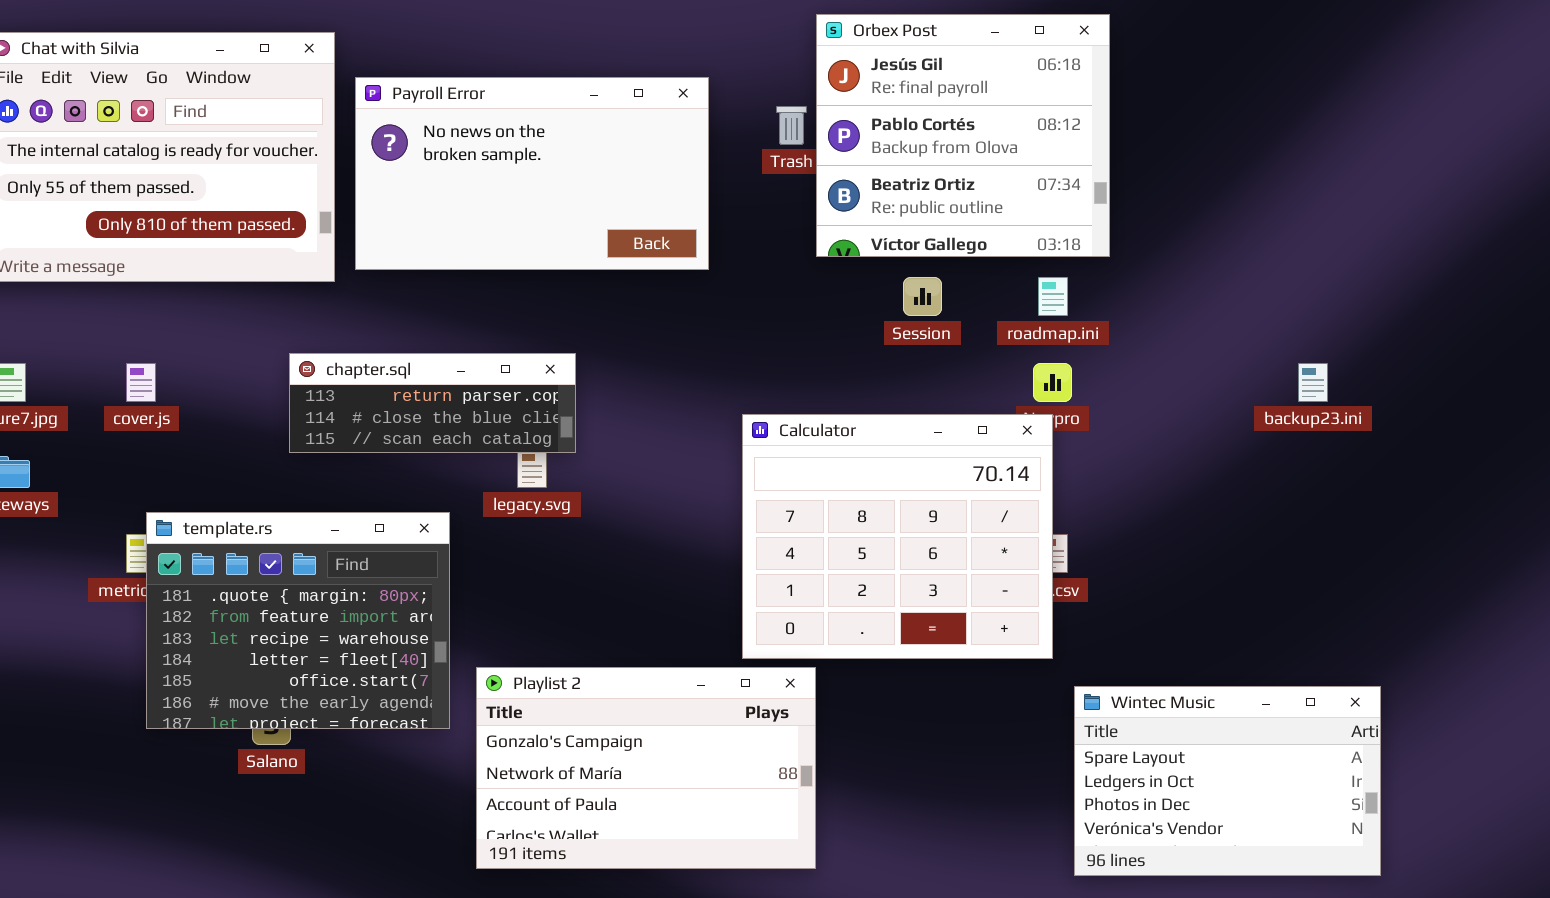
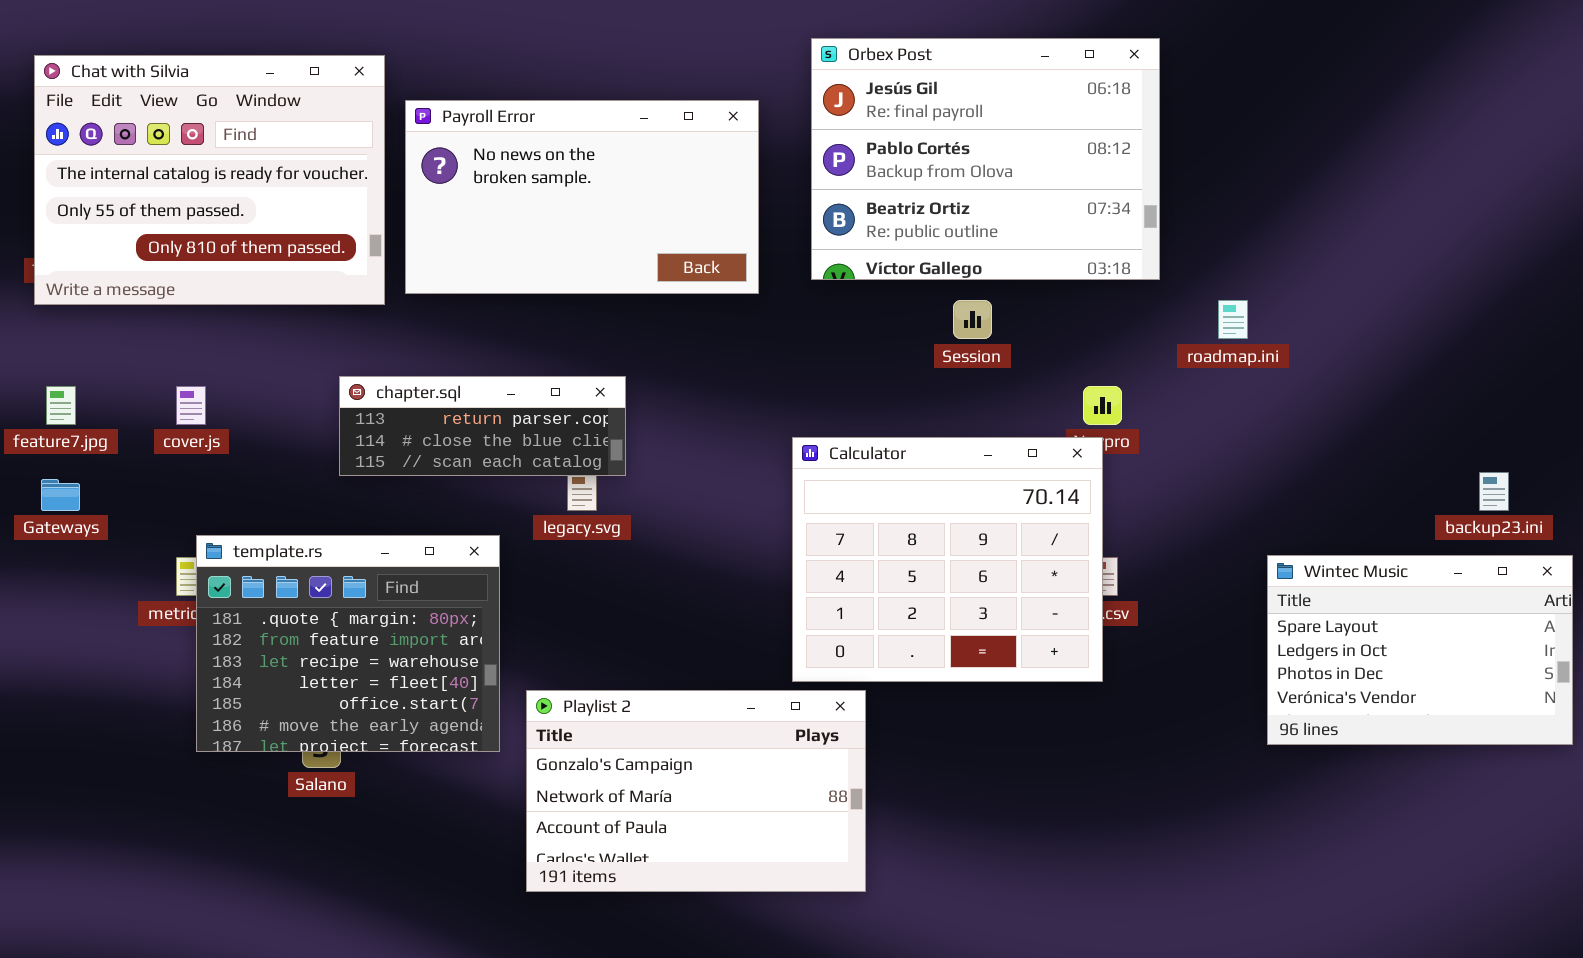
Orbex Post: [816,14,1110,257] -> [811,38,1160,280], resized
roadmap.ini: [1038,277,1068,316] -> [1218,300,1248,339], moved
backup23.ini: [1298,363,1328,402] -> [1479,472,1509,511], moved
Wintec Music: [1074,686,1381,876] -> [1267,555,1573,745], moved

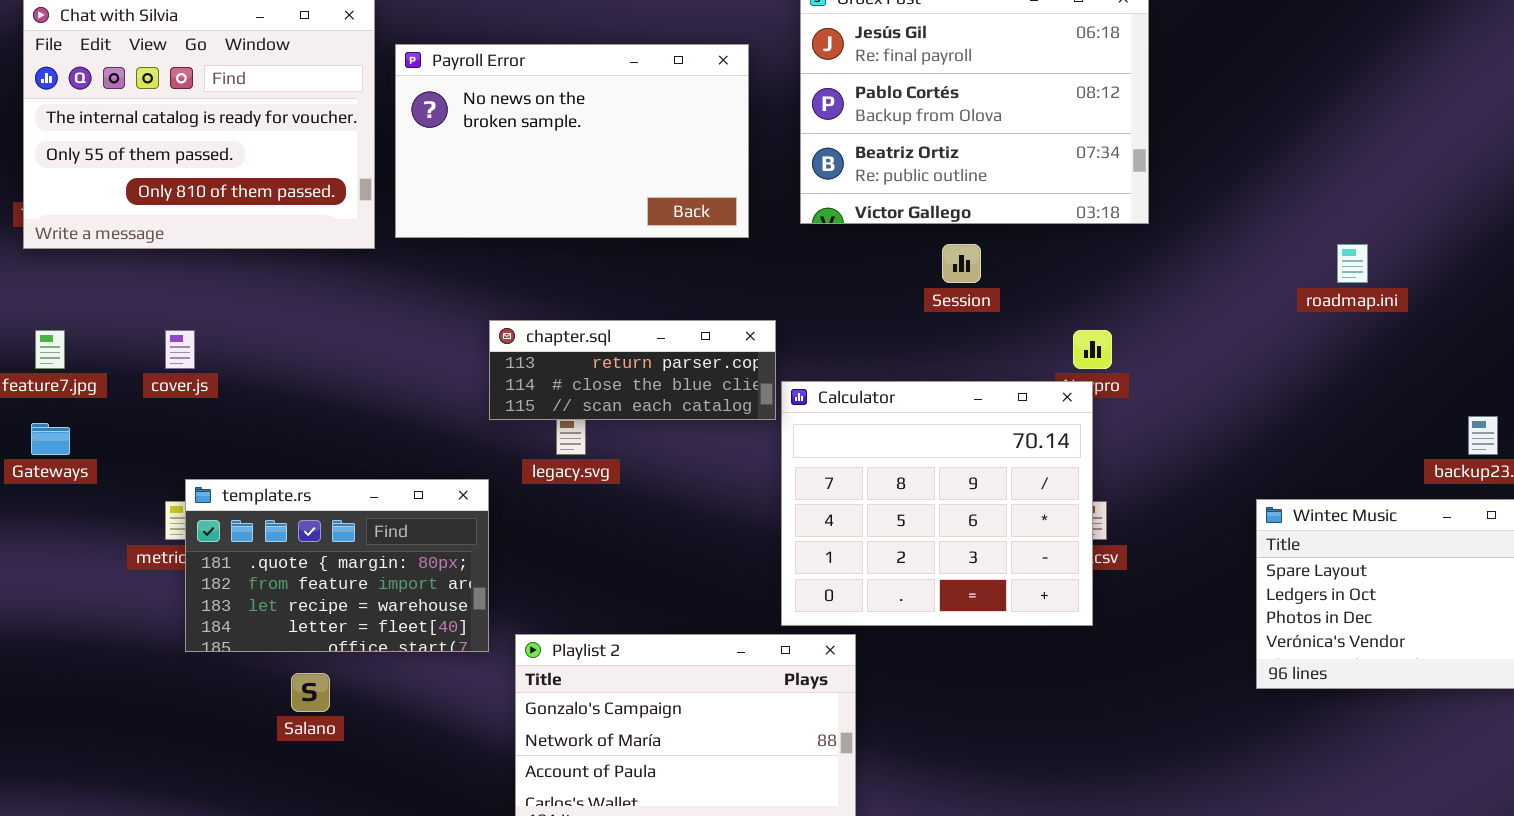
roadmap.ini: [1218,300,1248,339] -> [1337,244,1368,283], moved
chapter.sql: [339,376,626,476] -> [489,320,776,420], moved
template.rs: [196,535,500,752] -> [185,479,489,652], resized

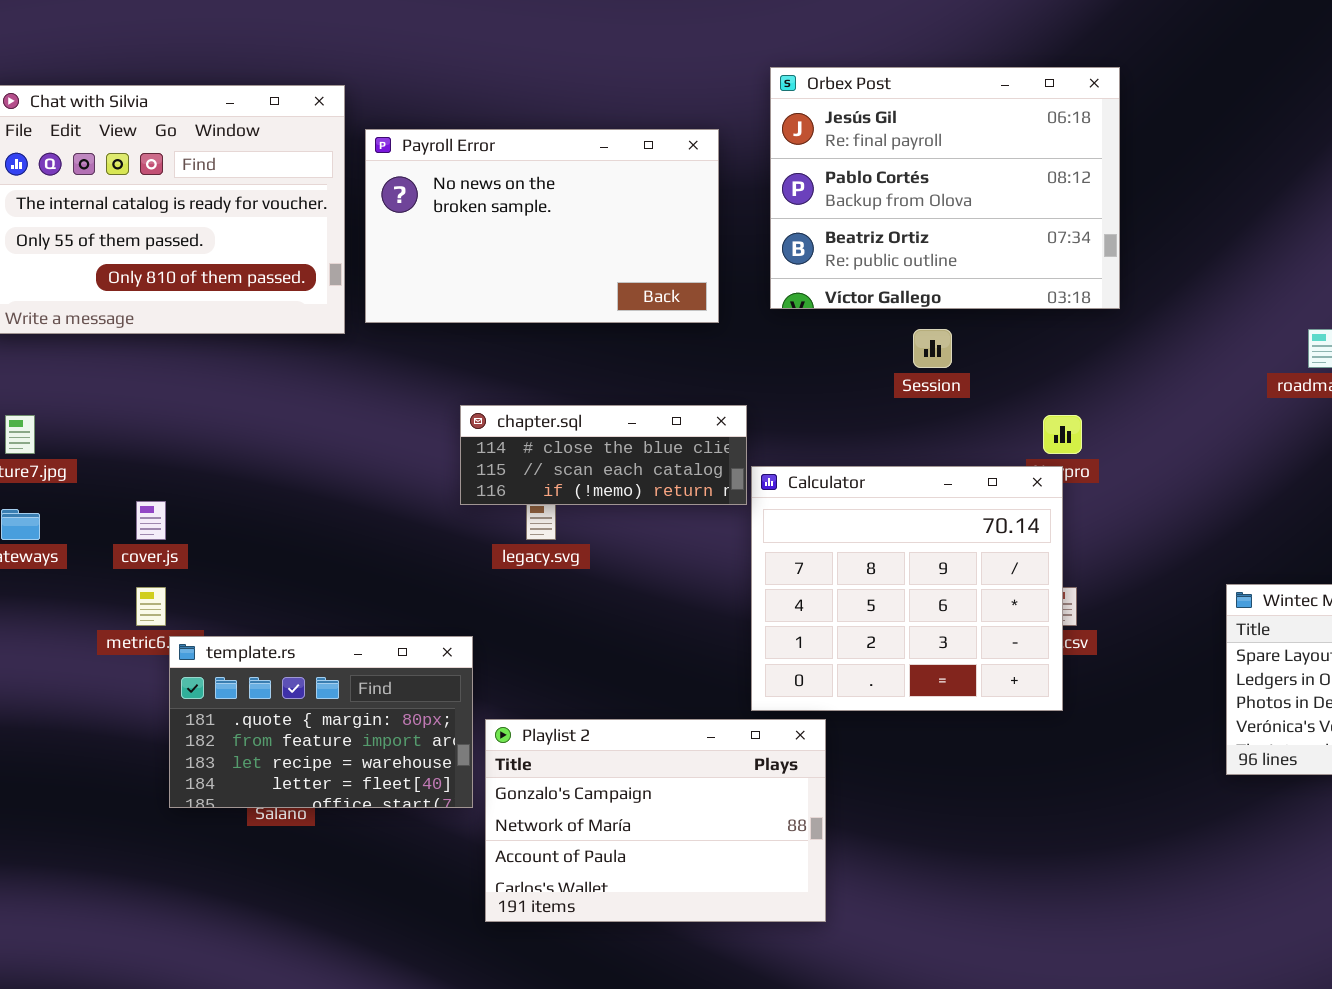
chapter.sql: [489,320,776,420] -> [460,405,747,505], scrolled down 1 row
cover.js: [165,330,195,369] -> [136,501,166,540], moved
template.rs: [185,479,489,652] -> [169,636,473,808], moved

